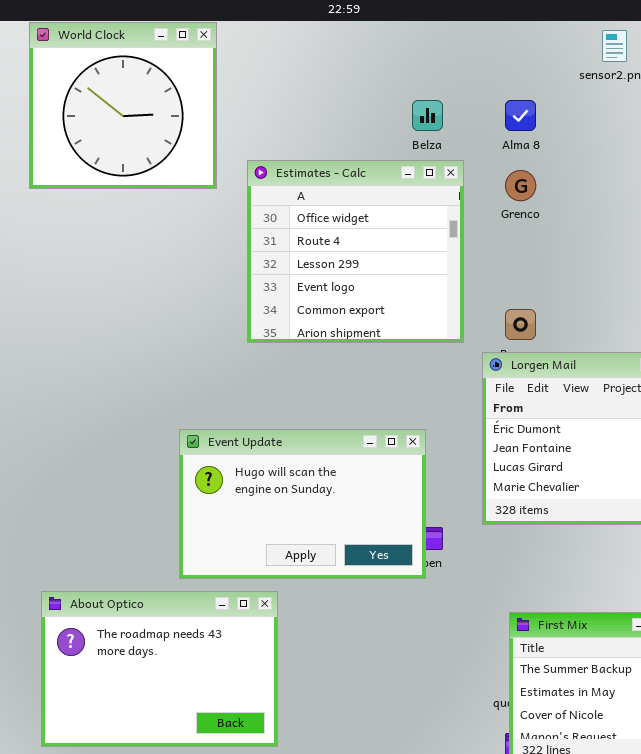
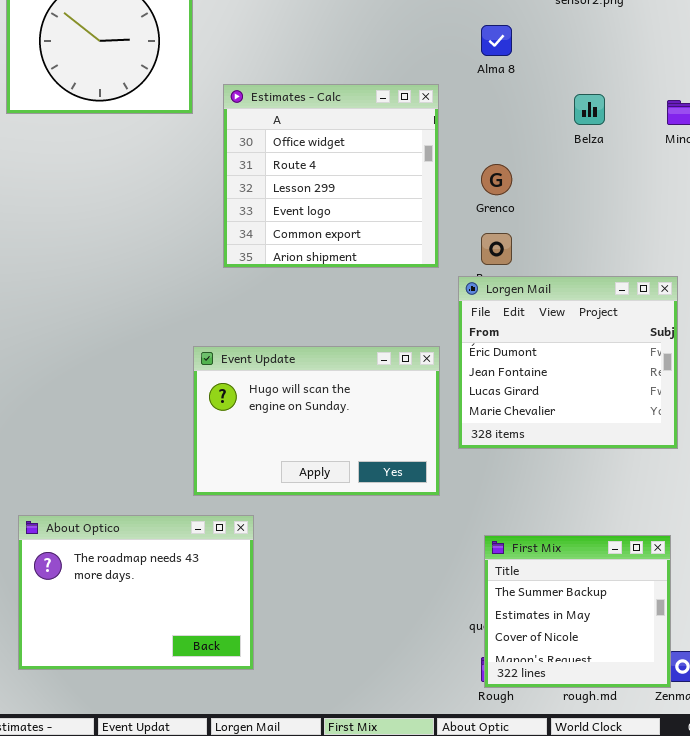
Belza: [412,100,443,131] -> [574,94,605,125], moved
Grenco: [505,170,536,201] -> [481,164,512,195], moved
Event Update: [179,429,426,579] -> [193,346,440,496], moved

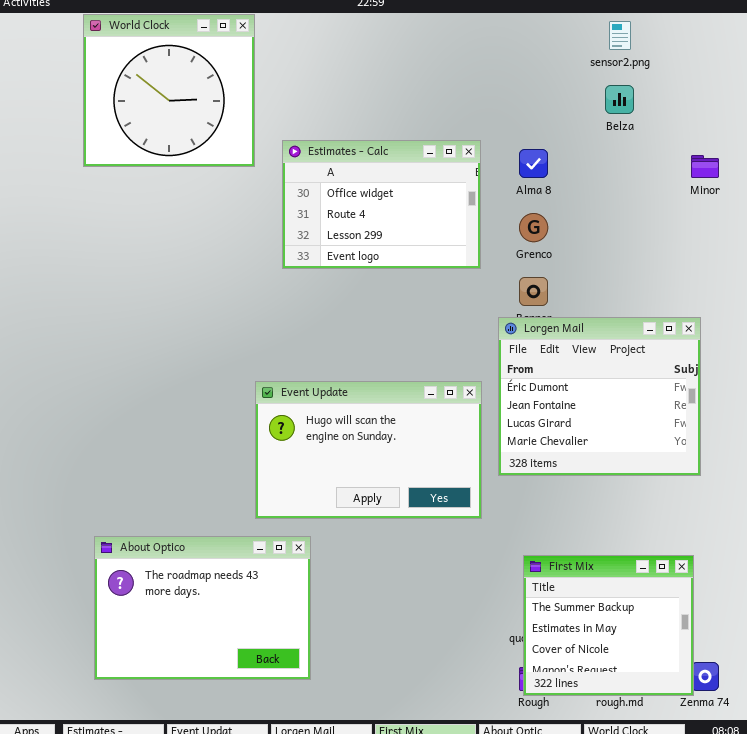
Alma 8: [481,25,512,56] -> [519,149,548,178], moved
Estimates - Calc: [223,84,439,268] -> [282,140,481,269], resized
Belza: [574,94,605,125] -> [605,85,634,114], moved

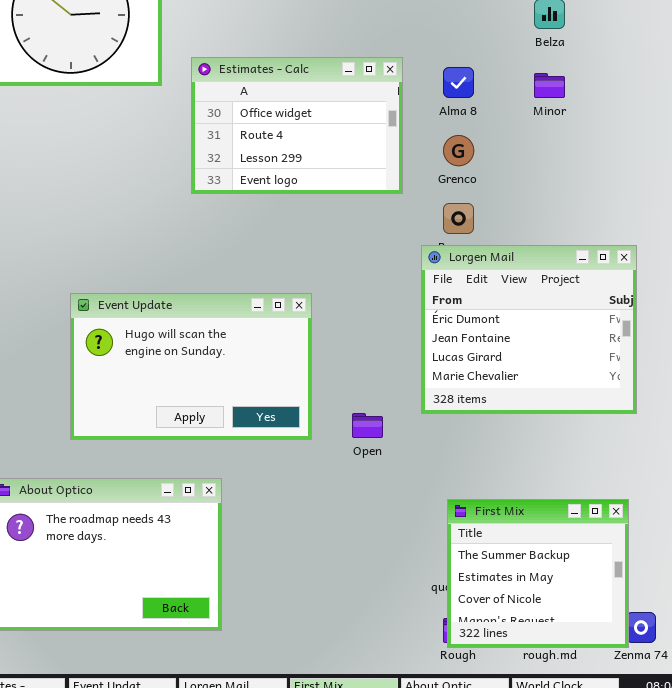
Minor: [691,155,719,178] -> [534,73,565,98], moved
Event Update: [255,381,482,519] -> [70,293,312,440], moved

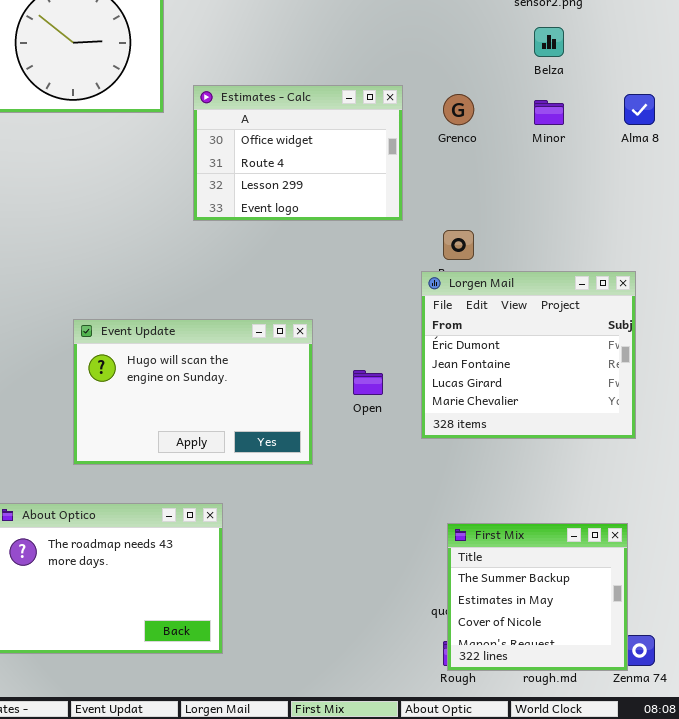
Alma 8: [443,67,474,98] -> [624,94,655,125], moved
Grenco: [443,135,474,166] -> [443,94,474,125], moved
Open: [352,413,383,438] -> [353,370,383,395], moved

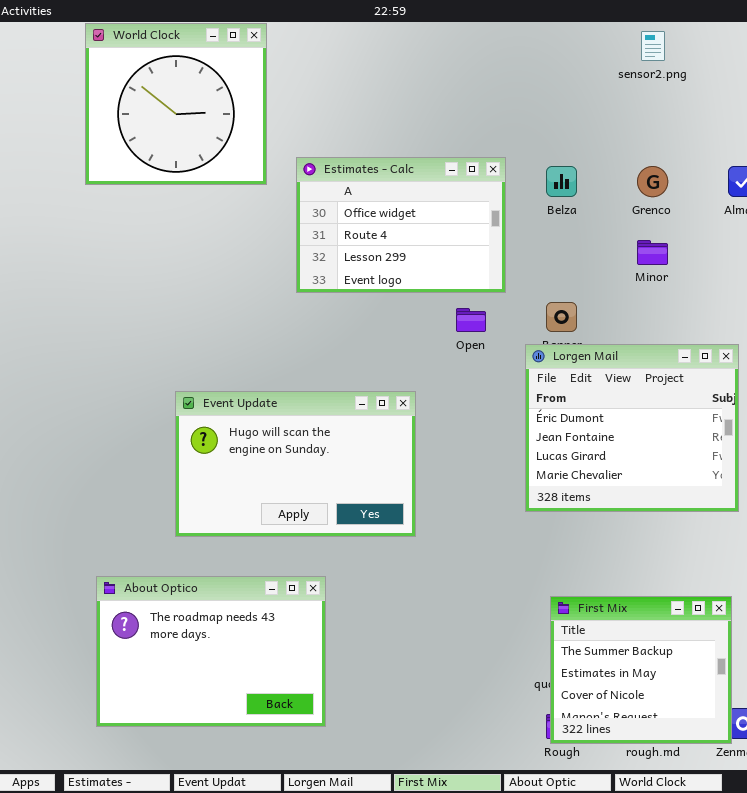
Belza: [534,27,564,57] -> [546,166,577,197], moved
Grenco: [443,94,474,125] -> [637,166,668,197], moved
Minor: [534,100,564,125] -> [637,240,668,265], moved
Open: [353,370,383,395] -> [456,308,486,332], moved

